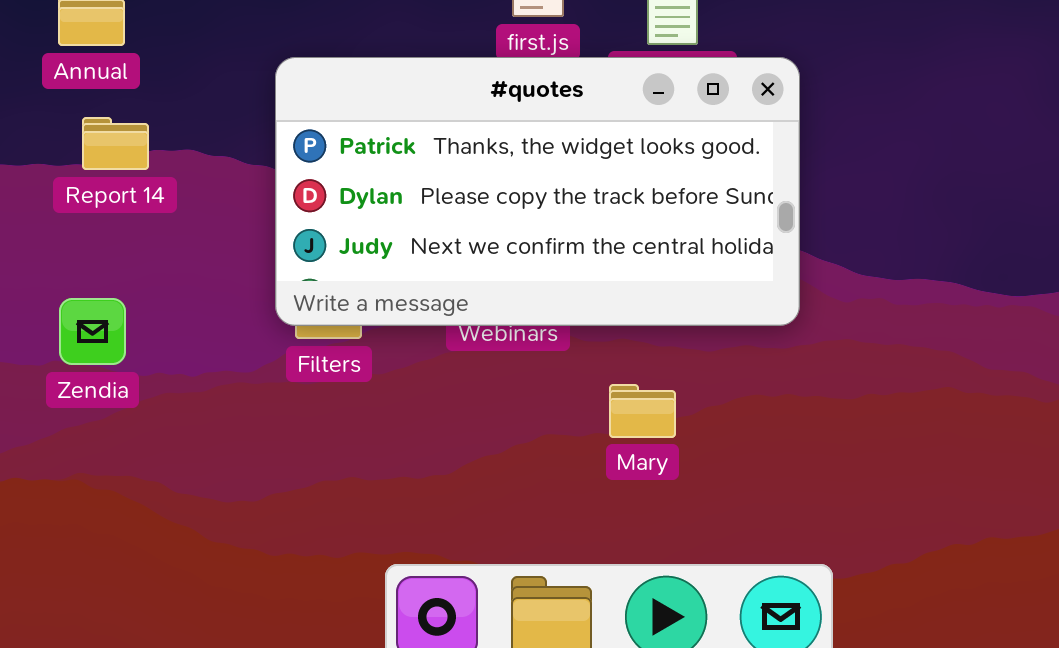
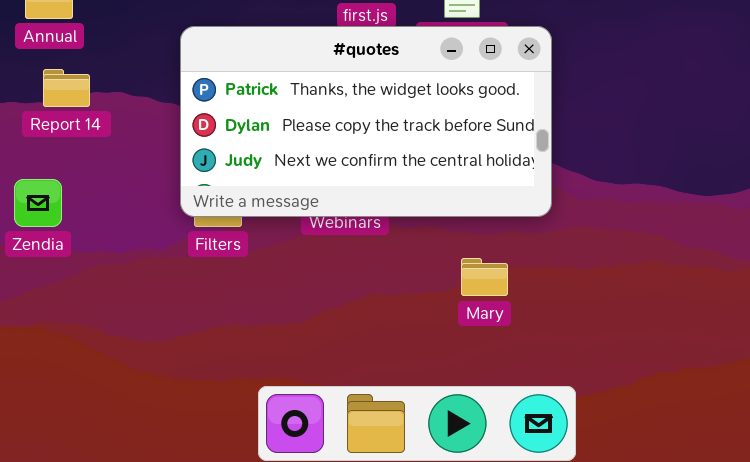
Zendia: [59,298,126,365] -> [14,179,62,227], moved
Mary: [609,384,676,438] -> [461,258,508,296], moved

